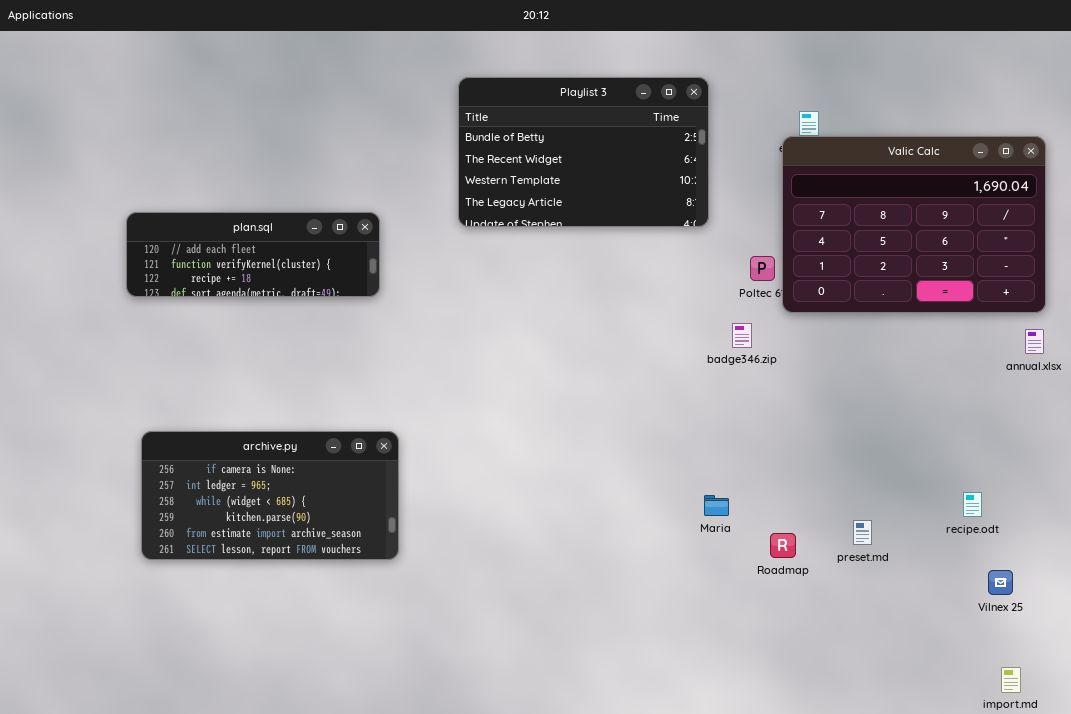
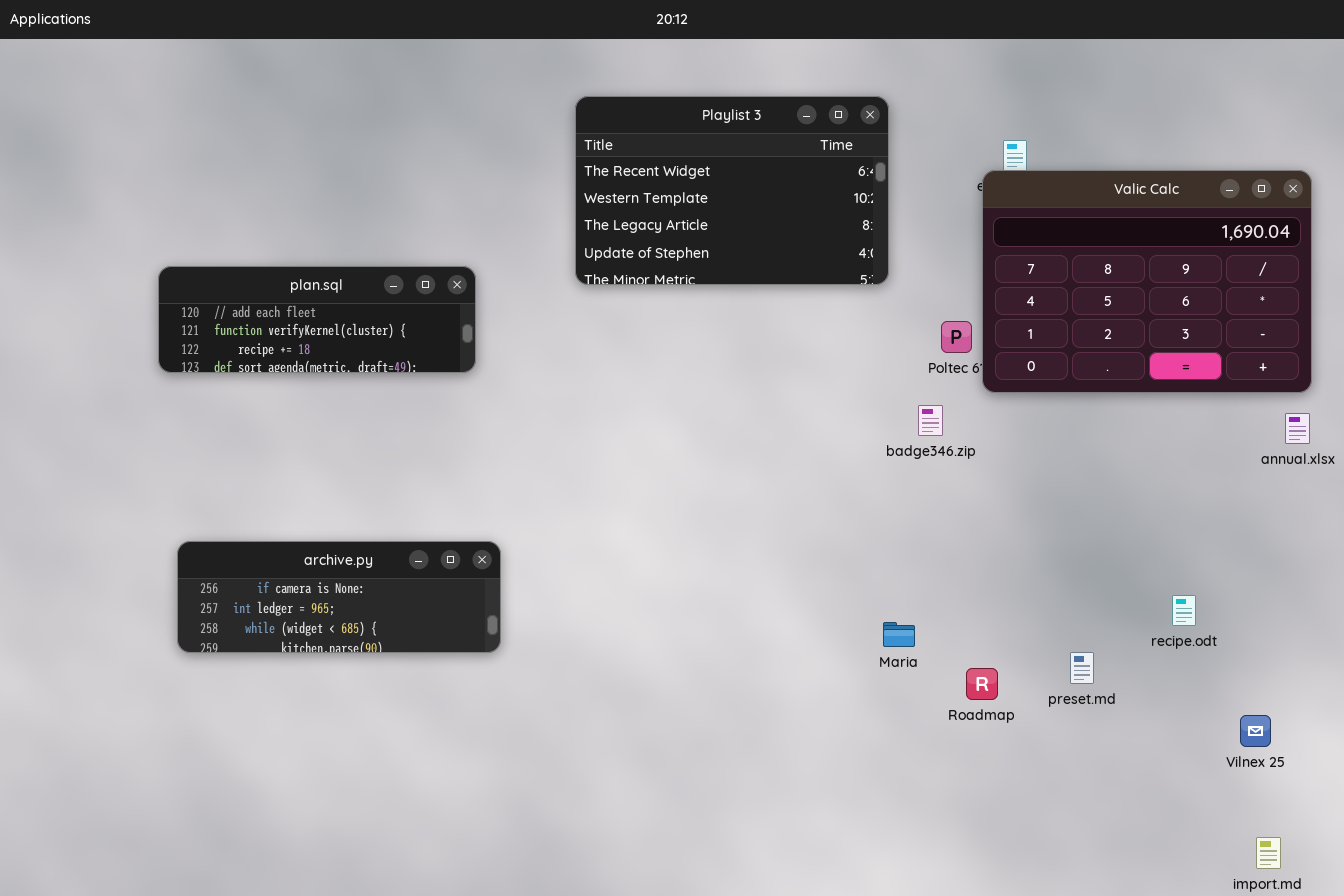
Playlist 3: [458,77,709,227] -> [575,96,889,285], scrolled down 1 row
archive.py: [141,431,399,560] -> [177,541,501,653], resized
recipe.odt: [963,492,982,517] -> [1172,595,1196,626], moved

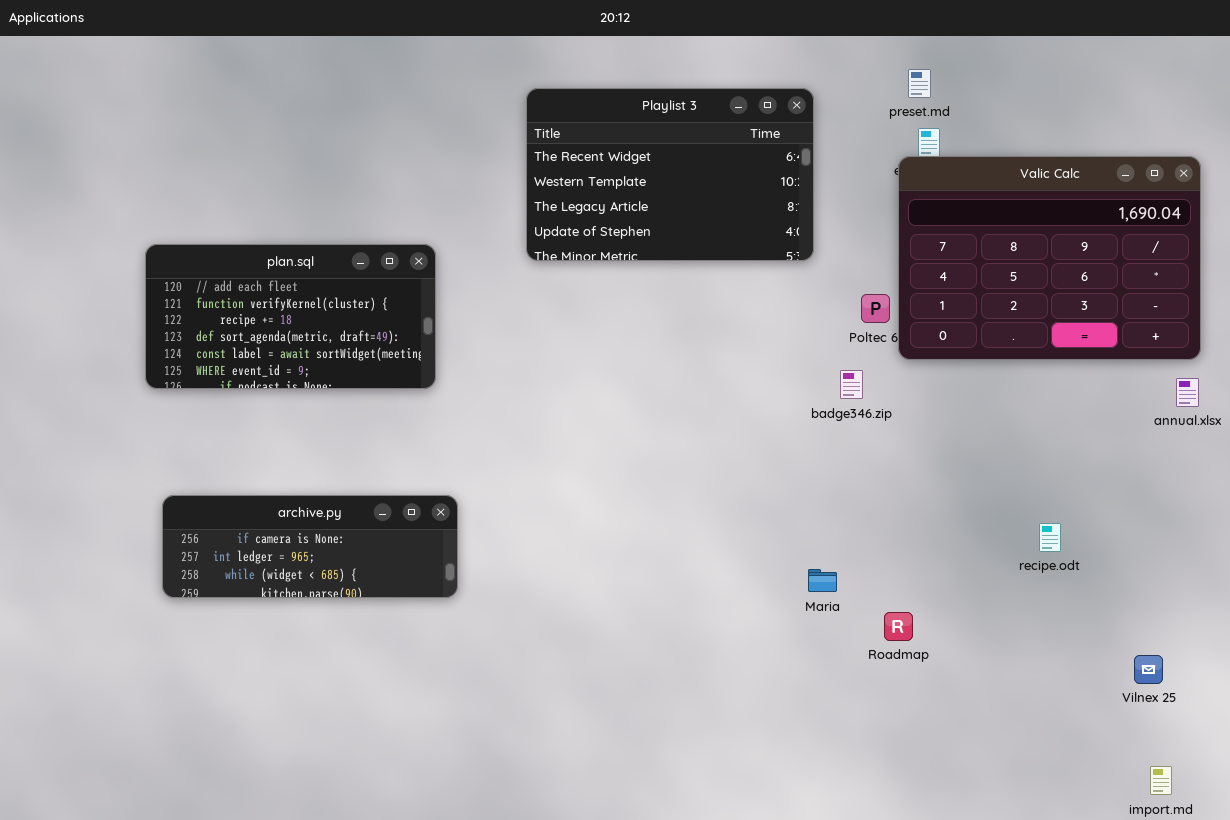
plan.sql: [158,266,476,373] -> [145,244,436,389], resized
recipe.odt: [1172,595,1196,626] -> [1039,523,1061,552], moved
preset.md: [1070,652,1094,684] -> [908,69,931,98], moved

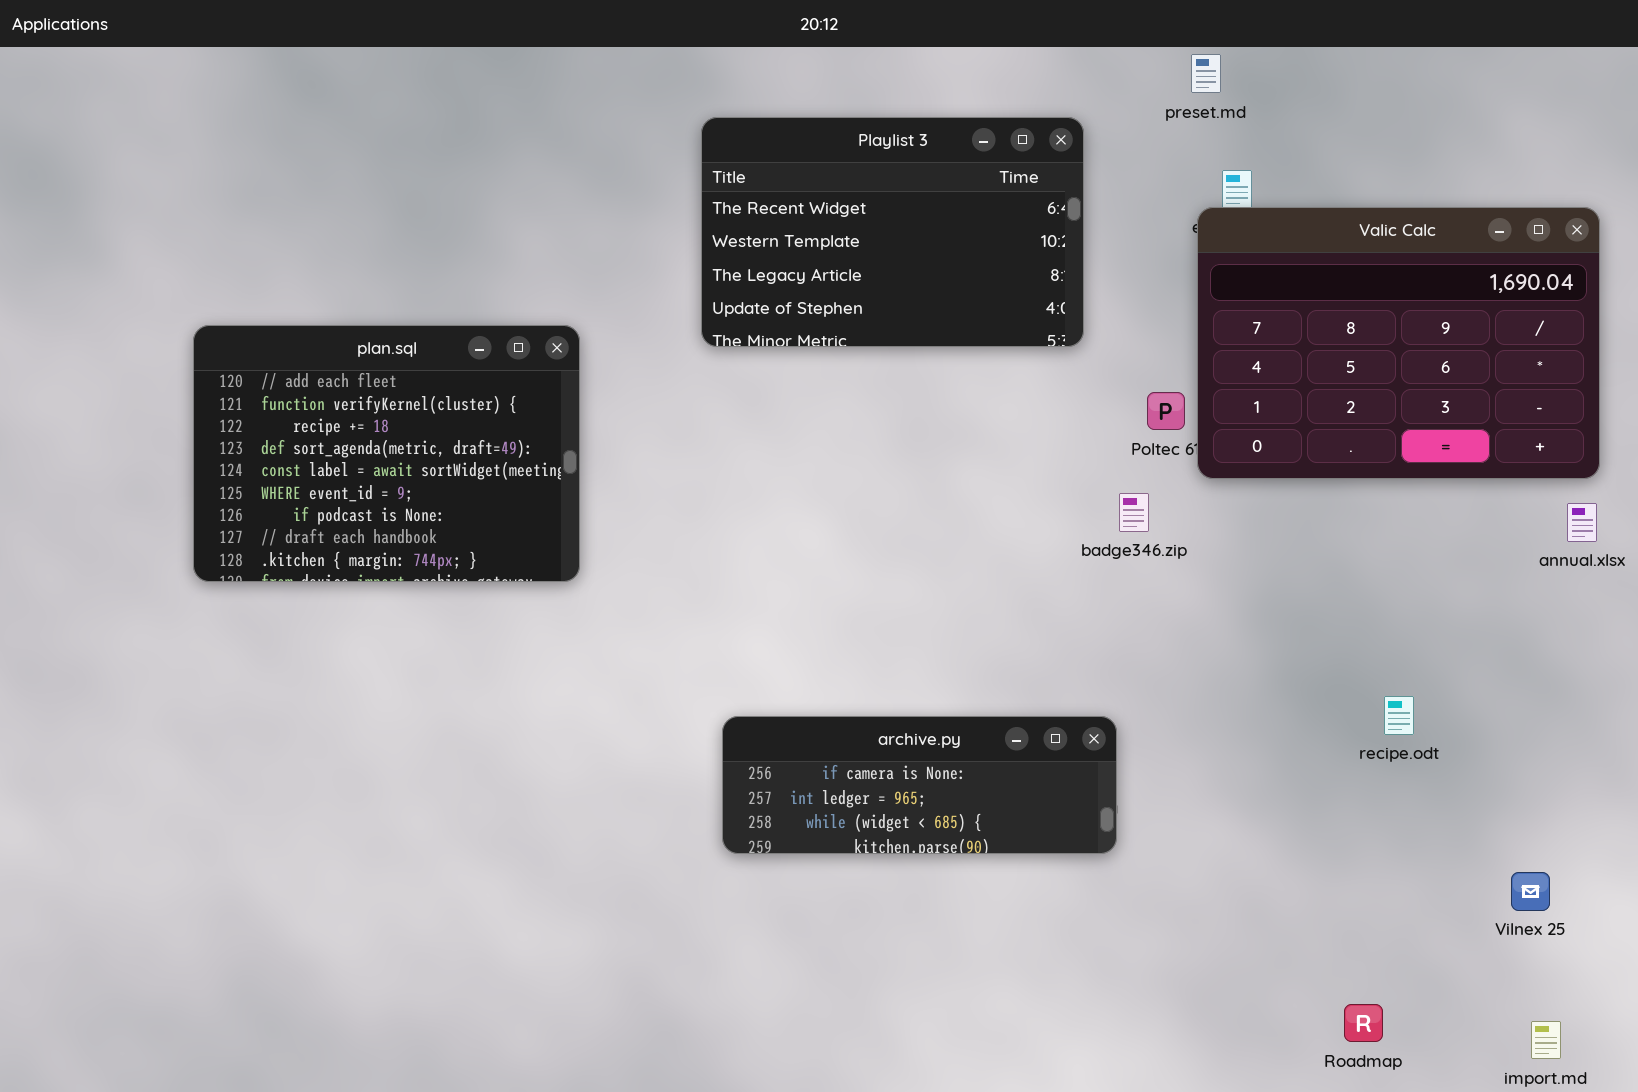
preset.md: [908,69,931,98] -> [1191,54,1221,93], moved
plan.sql: [145,244,436,389] -> [193,325,580,582], resized
archive.py: [162,495,458,598] -> [722,716,1117,854], moved
Roadmap: [884,612,913,641] -> [1344,1004,1383,1042], moved

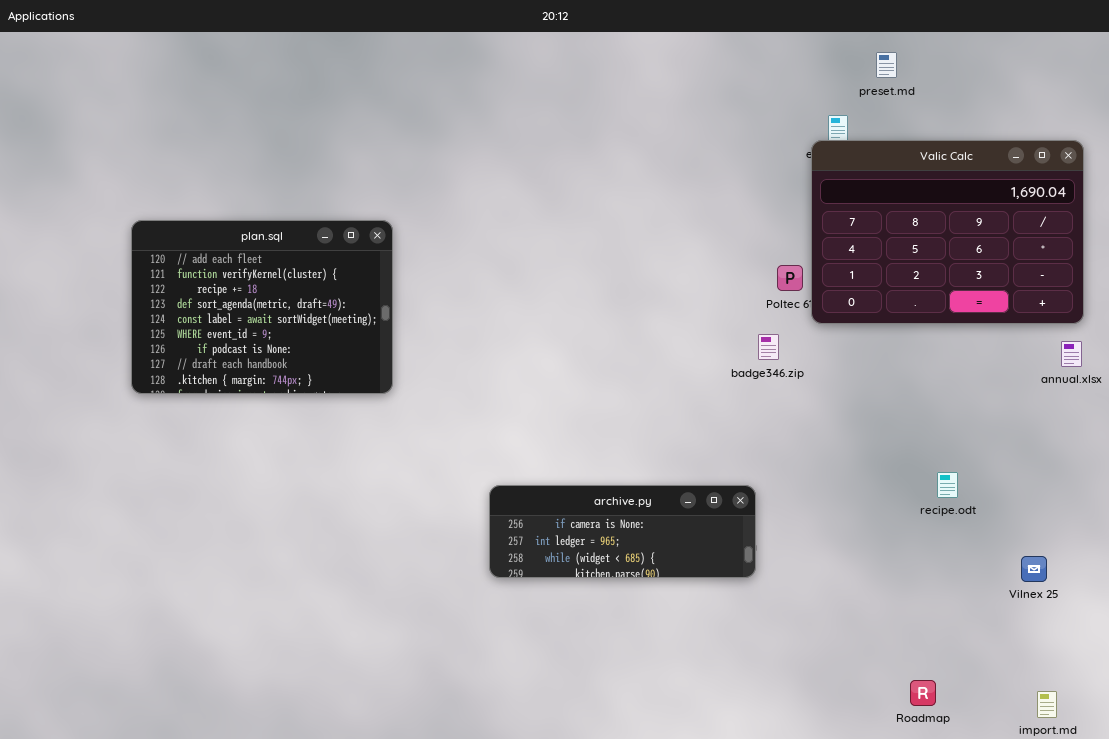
preset.md: [1191,54,1221,93] -> [876,52,897,78], moved
Playlist 3: [701,117,1084,347] -> none, closed
Vilnex 25: [1511,872,1550,911] -> [1021,556,1047,582], moved

